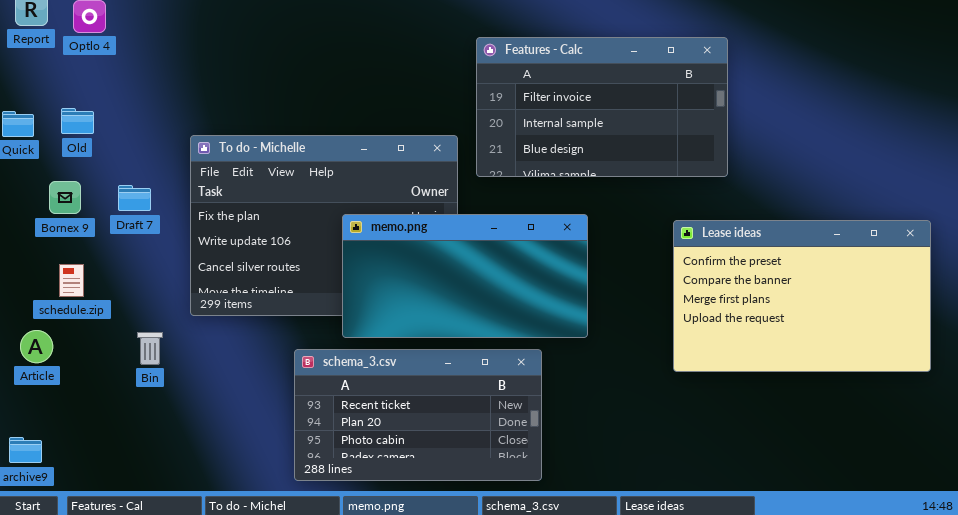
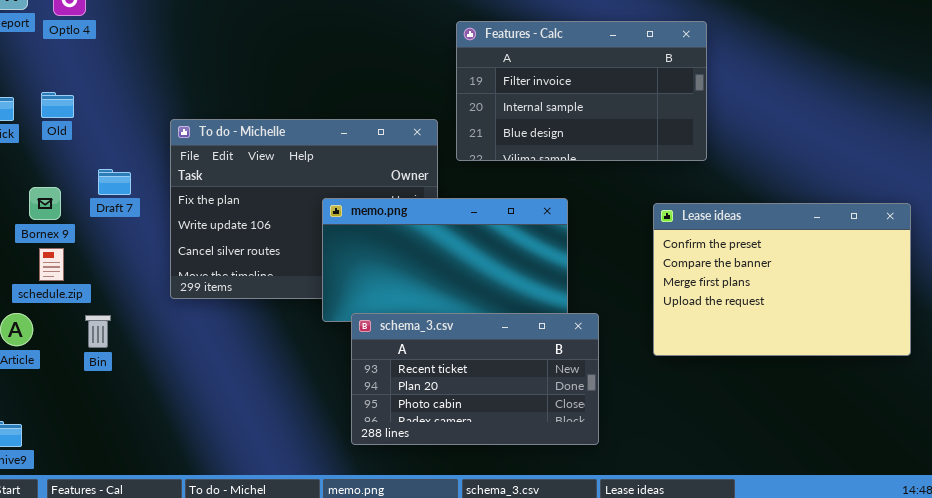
Bornex 9: [49,181,81,214] -> [29,187,61,220], moved
Bin: [137,332,163,365] -> [85,315,111,348], moved
schema_3.csv: [294,349,542,481] -> [351,313,599,445], moved

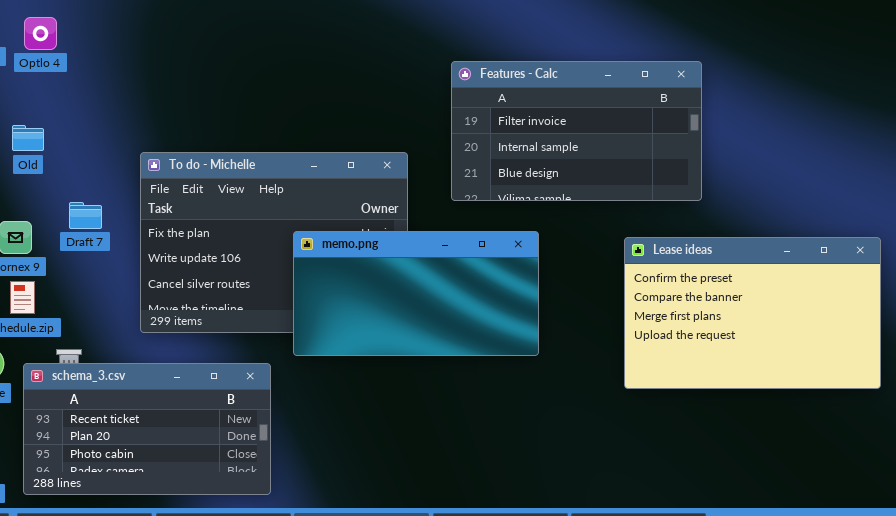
Features - Calc: [456,21,707,161] -> [451,61,702,201], moved
schema_3.csv: [351,313,599,445] -> [23,363,271,495], moved

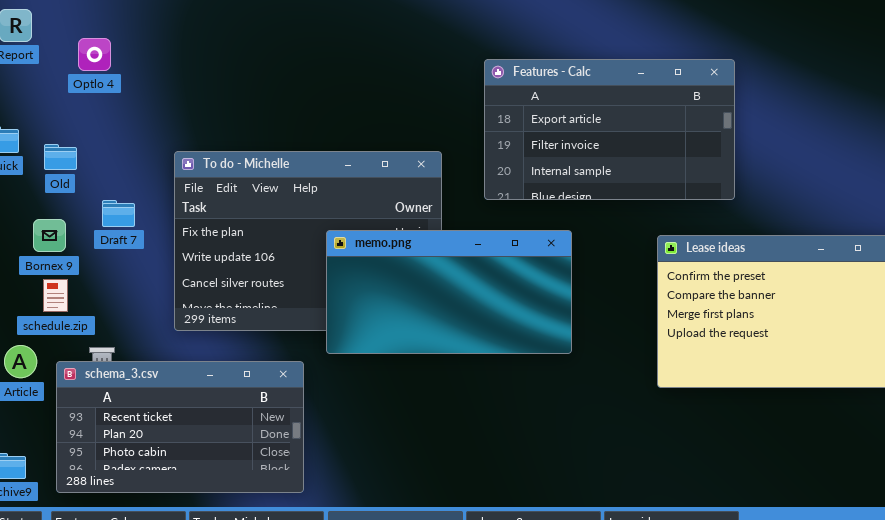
Optlo 4: [24,17,57,50] -> [78,38,111,71], moved
Features - Calc: [451,61,702,201] -> [484,59,735,200], scrolled up 1 row
Old: [12,125,44,151] -> [44,144,77,170], moved

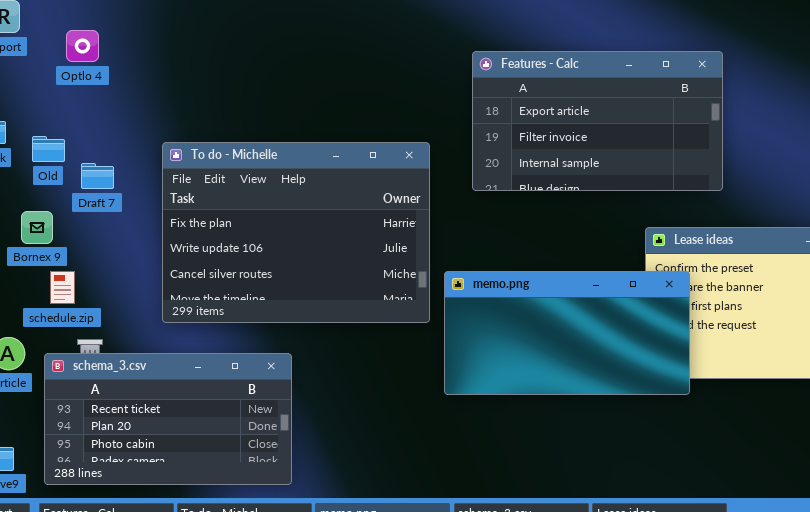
Draft 7: [102,200,135,227] -> [81,163,114,189], moved
memo.png: [326,230,572,354] -> [444,271,690,395], moved
schedule.zip: [43,279,68,312] -> [50,271,75,304], moved

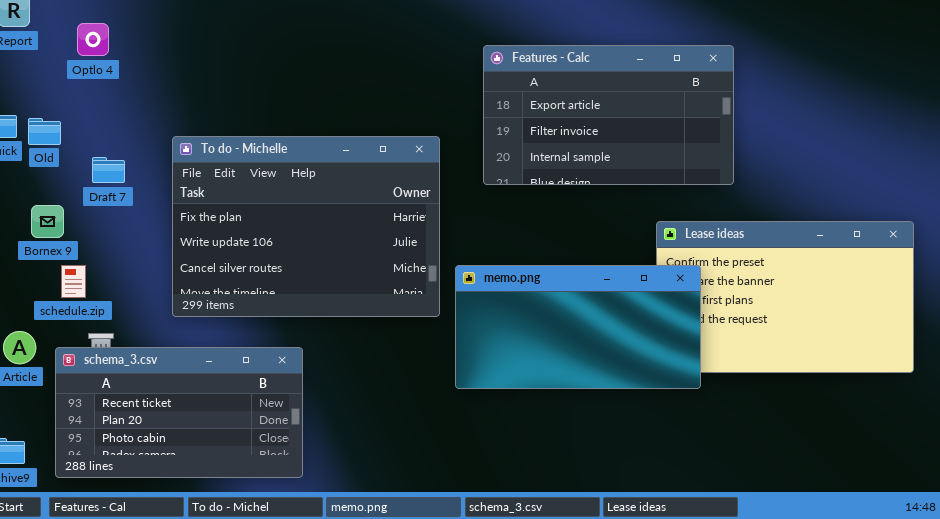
Old: [32,136,65,162] -> [28,118,61,145], moved

